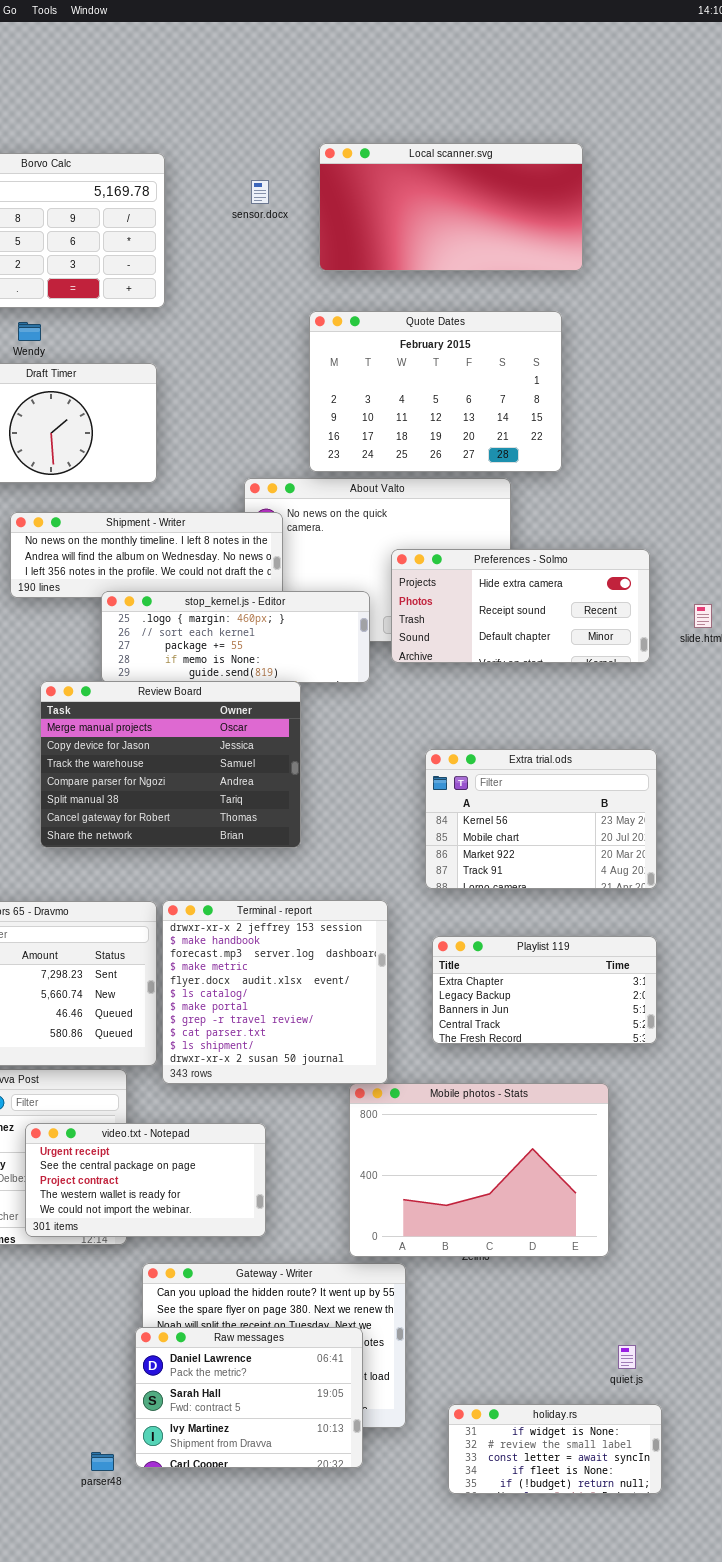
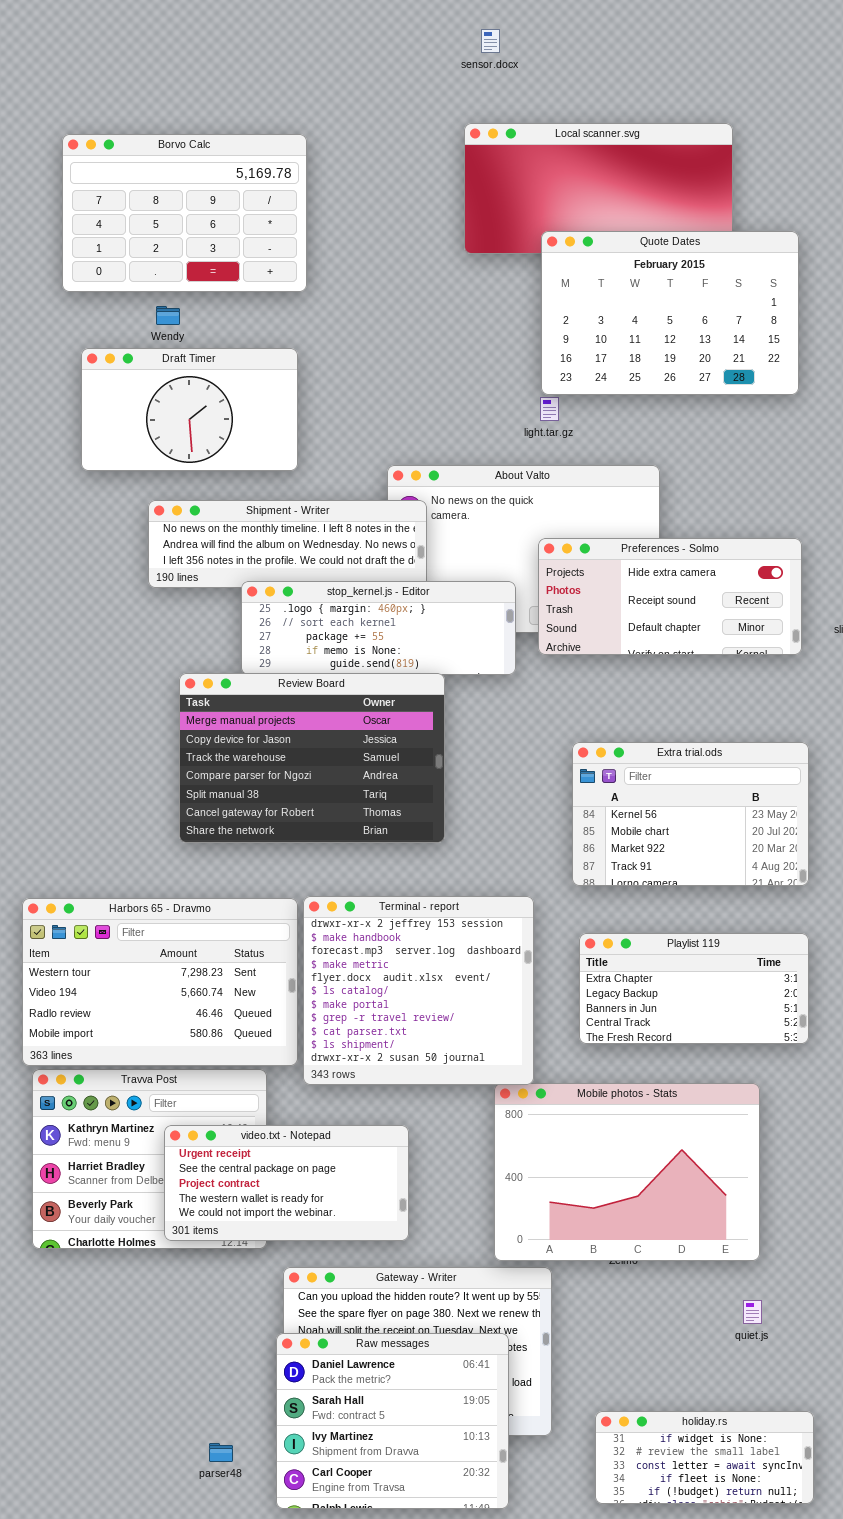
sensor.docx: [251,180,269,204] -> [481,29,500,53], moved
Quote Dates: [309,311,562,472] -> [541,231,799,395], moved
Raw messages: [135,1327,363,1468] -> [276,1333,509,1509], resized
quiet.js: [618,1345,636,1369] -> [743,1300,762,1324], moved
parser48: [91,1452,114,1471] -> [209,1443,233,1462], moved

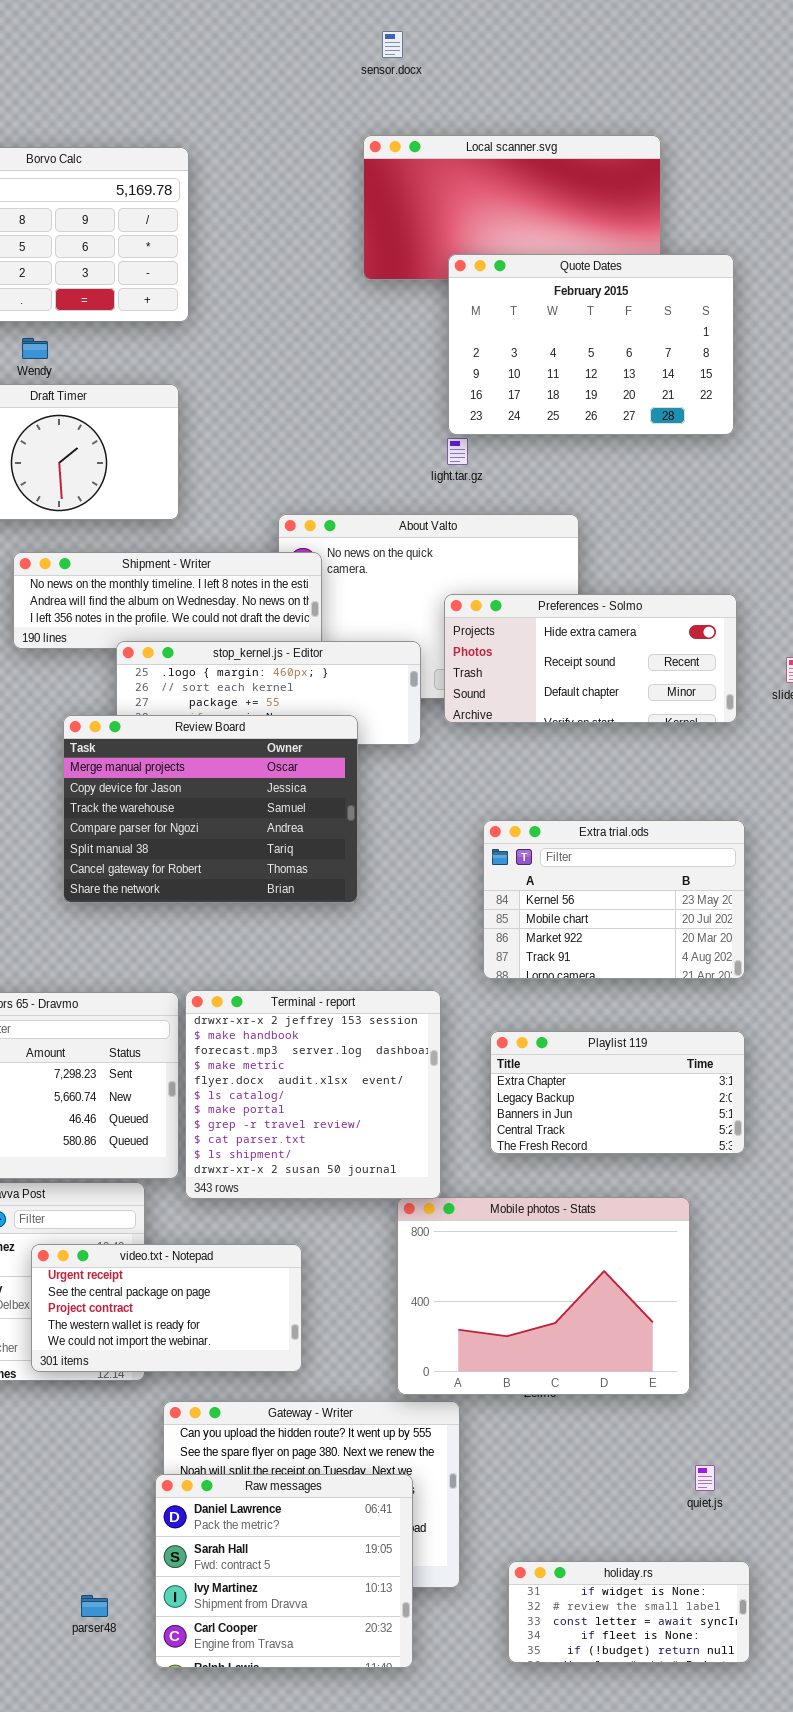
Review Board: [179,673,445,843] -> [63,715,358,903], moved
quiet.js: [743,1300,762,1324] -> [695,1465,715,1491], moved

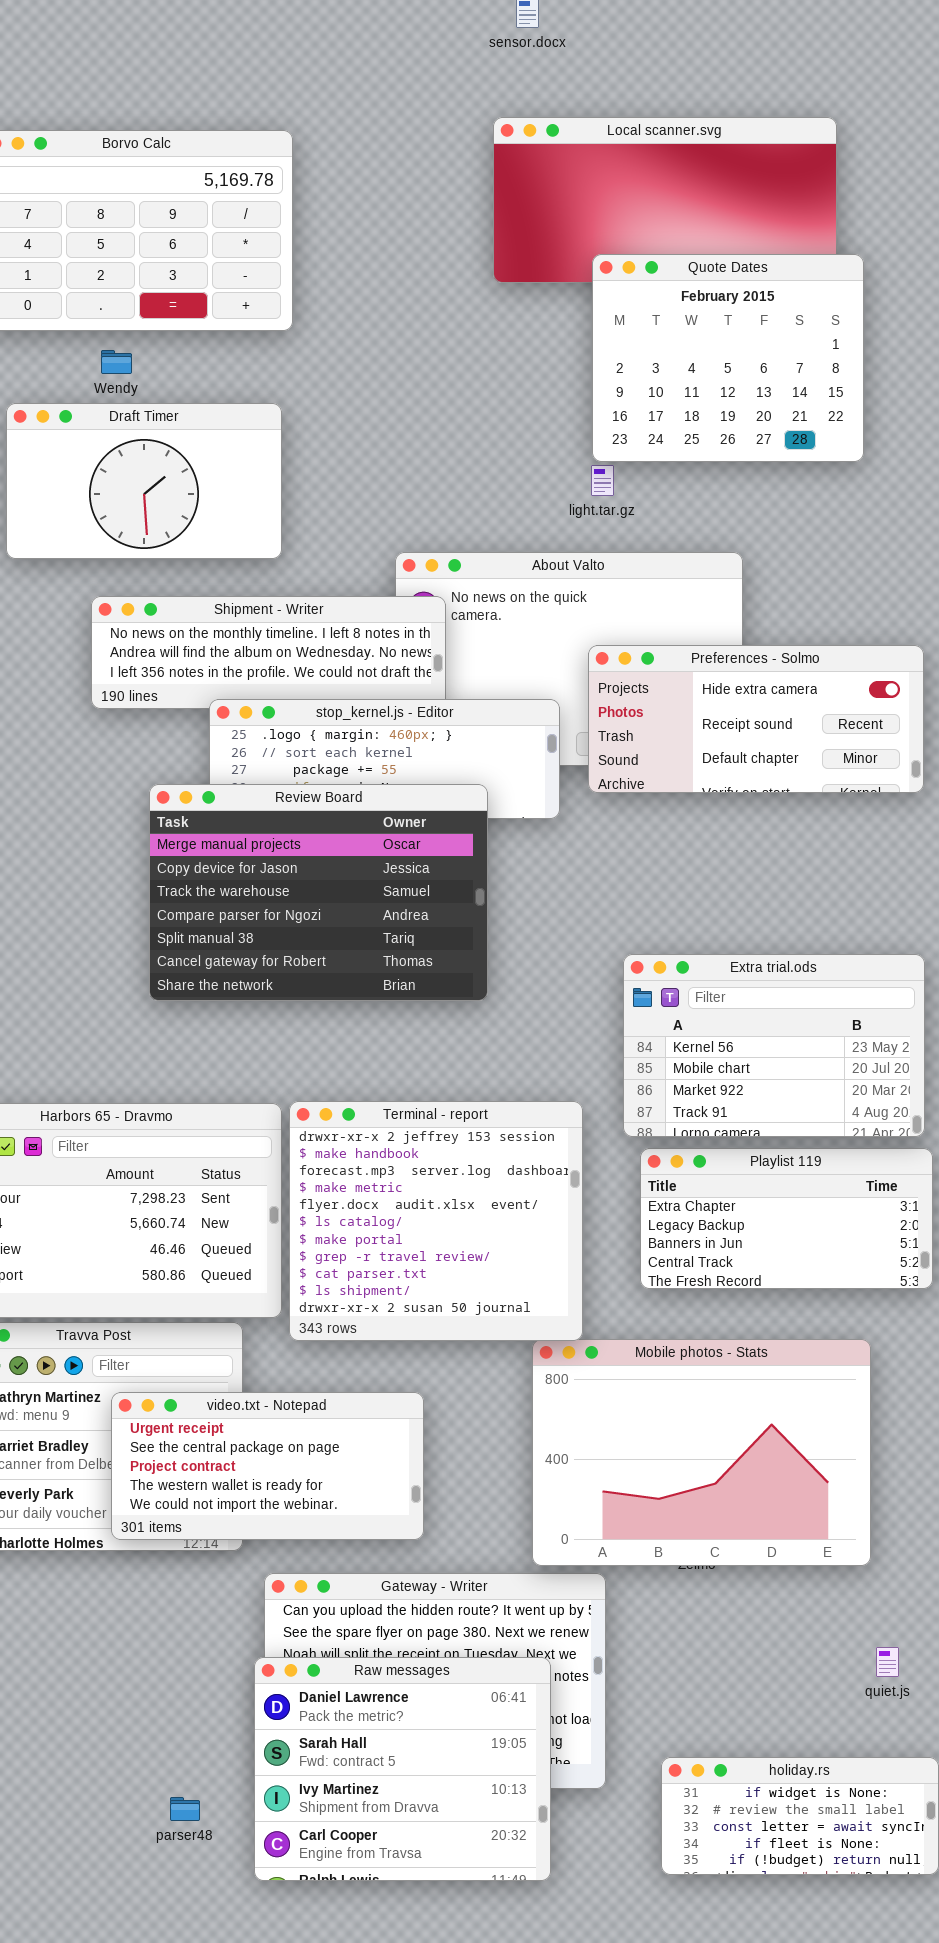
Quote Dates: [448,254,734,435] -> [592,254,864,462], resized
Extra trial.ods: [483,820,745,979] -> [623,954,925,1137], moved

